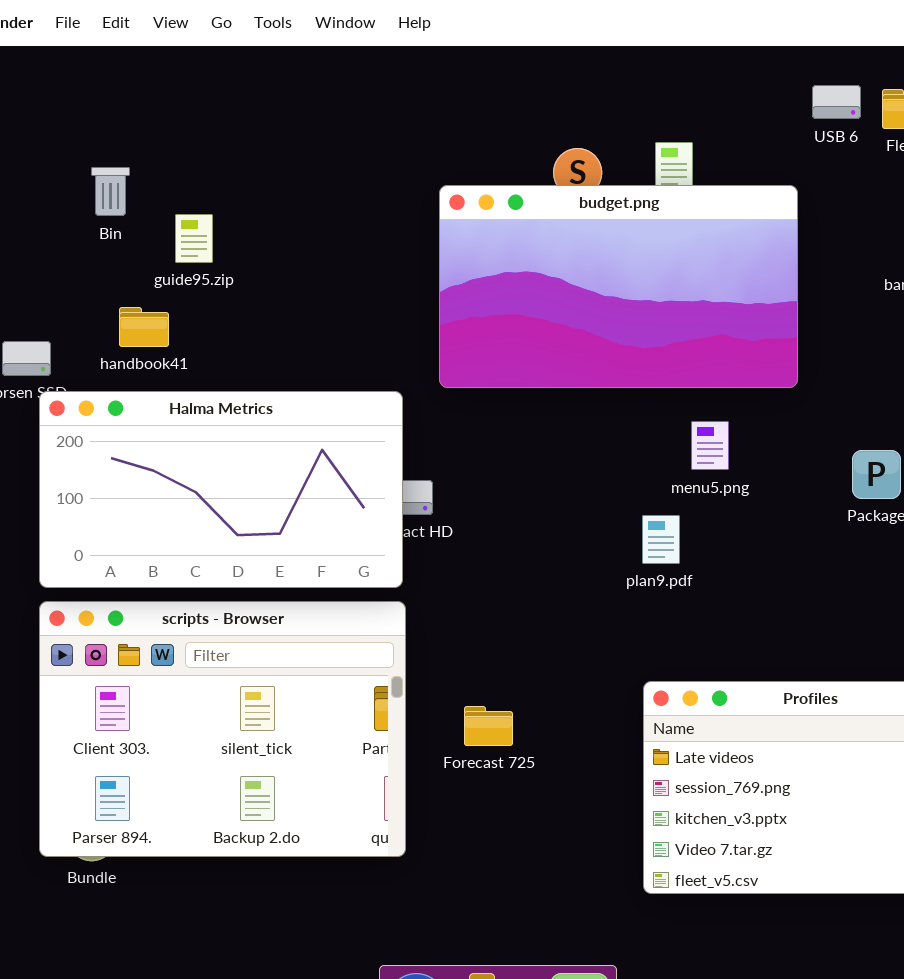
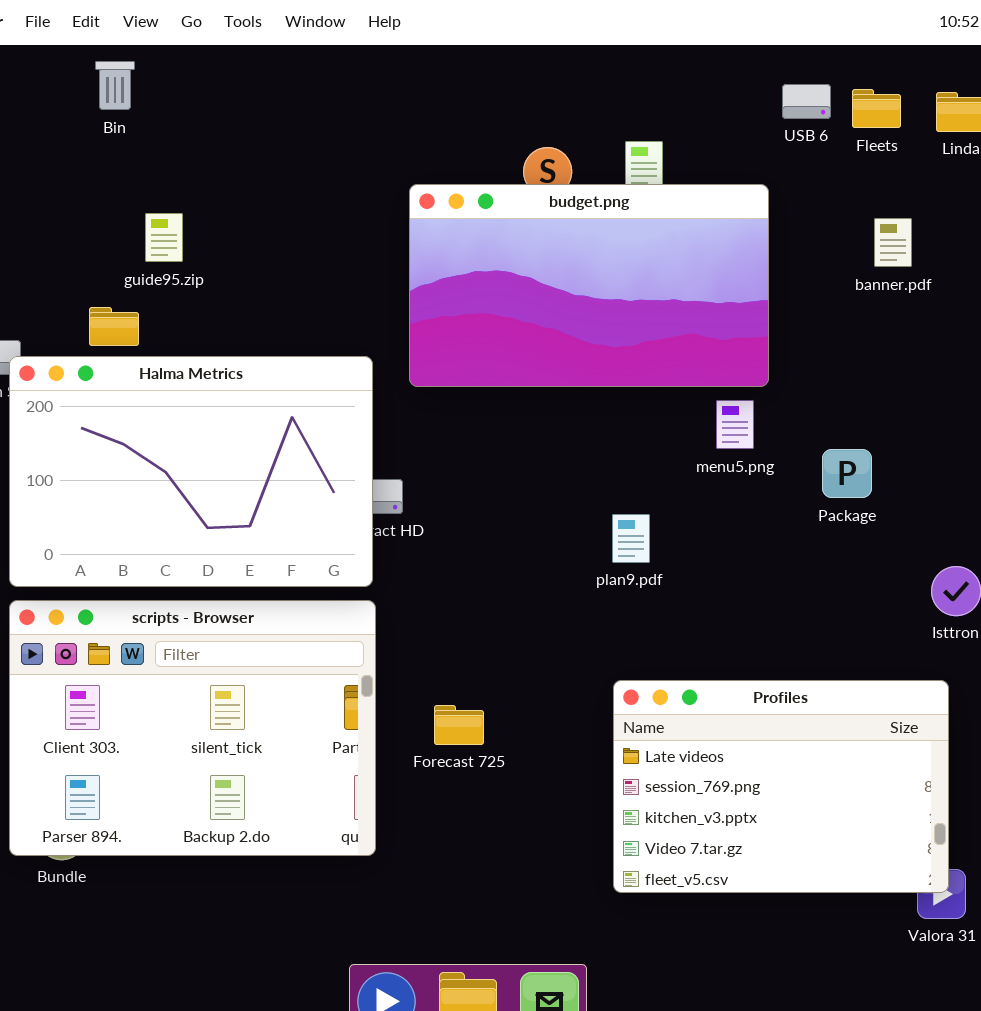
Bin: [91,167,130,216] -> [95,61,135,110], moved
Halma Metrics: [39,391,403,588] -> [9,356,373,587], resized
menu5.png: [691,421,729,470] -> [716,400,754,449], moved

